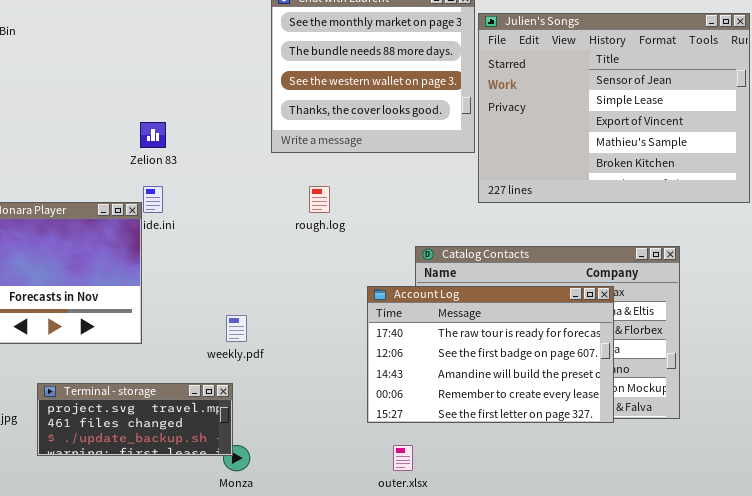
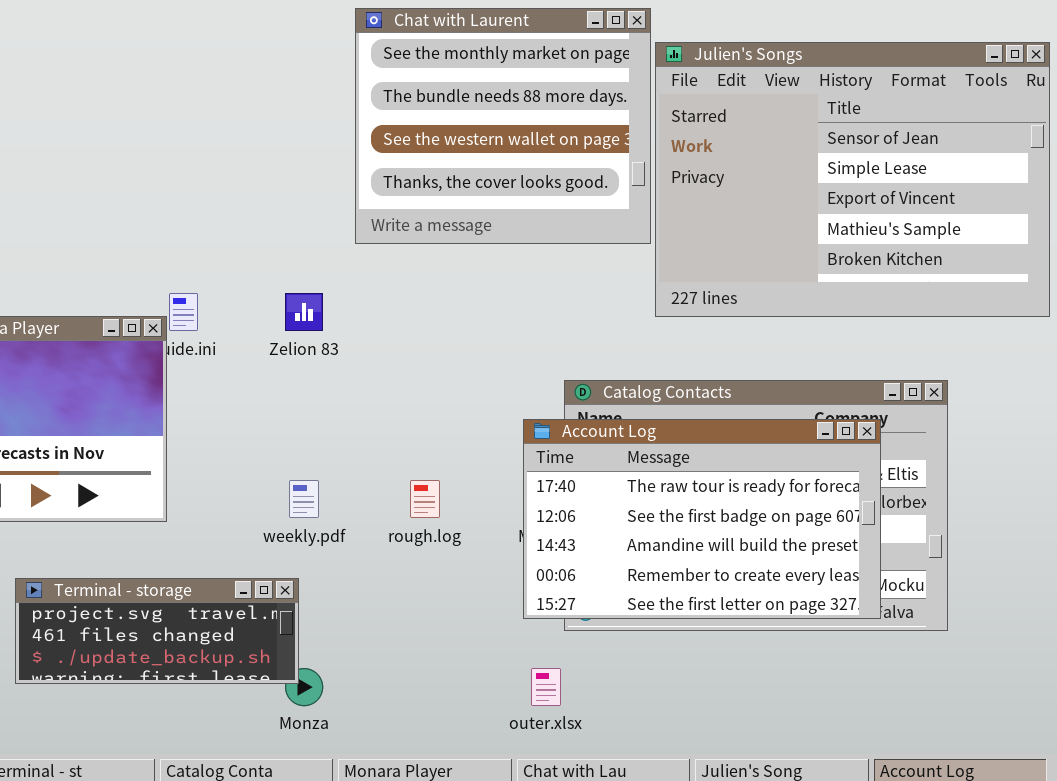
Zelion 83: [140,122,166,148] -> [285,293,323,331], moved
rough.log: [309,186,330,213] -> [410,480,440,518], moved
Account Log: [367,286,614,423] -> [523,419,881,619], moved

